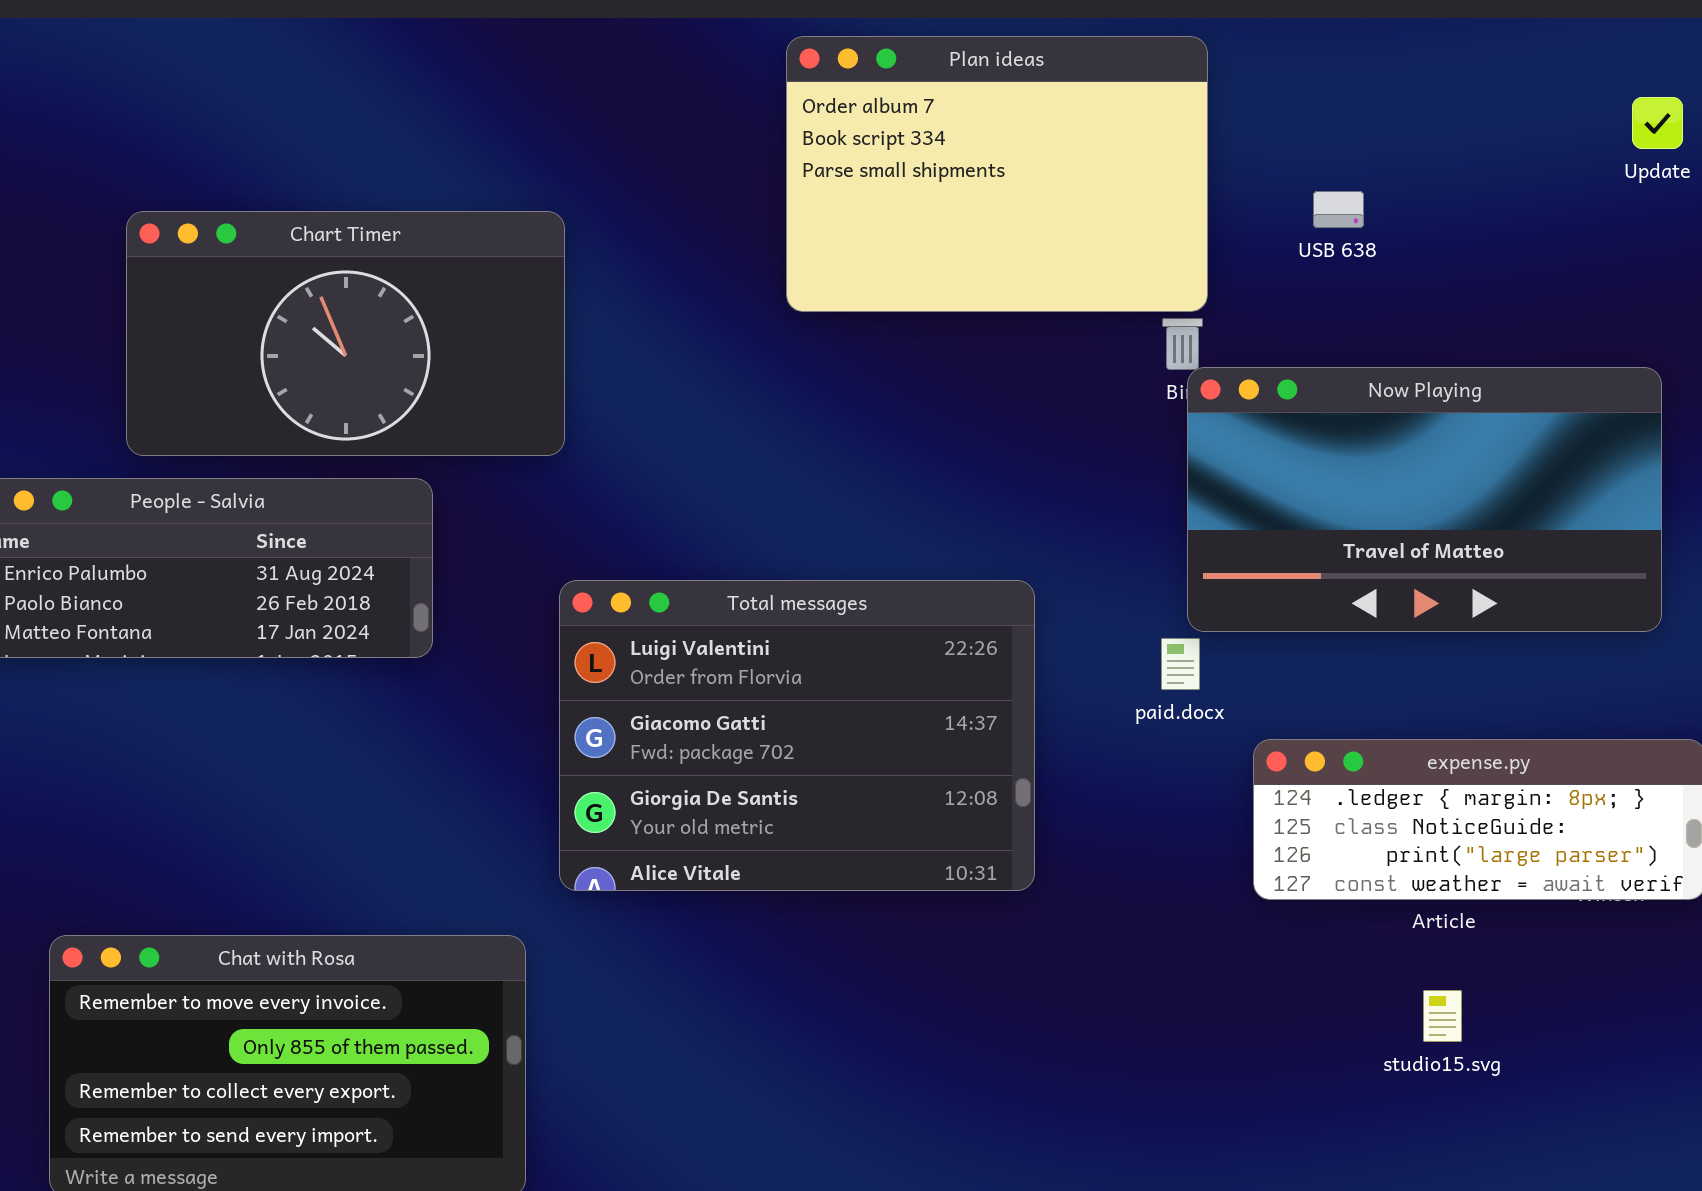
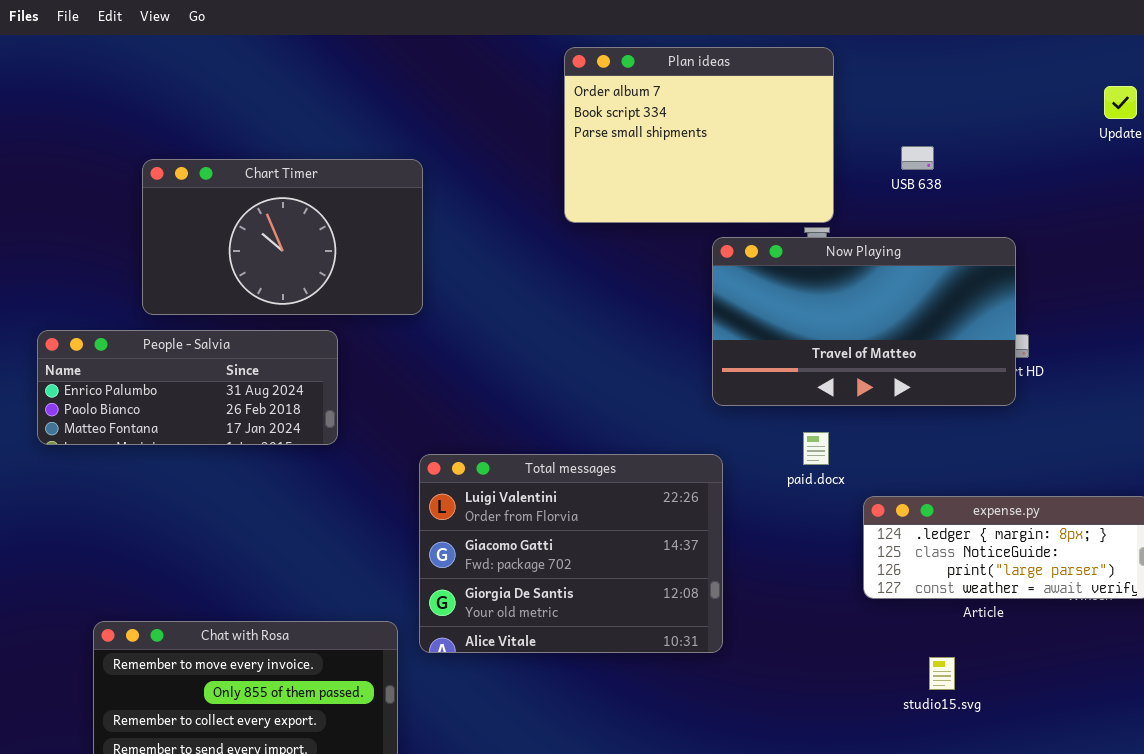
Now Playing: [1187,367,1662,632] -> [712,237,1016,406], moved
Total messages: [559,580,1035,891] -> [419,454,723,653], moved
studio15.svg: [1423,990,1462,1042] -> [929,657,955,690], moved

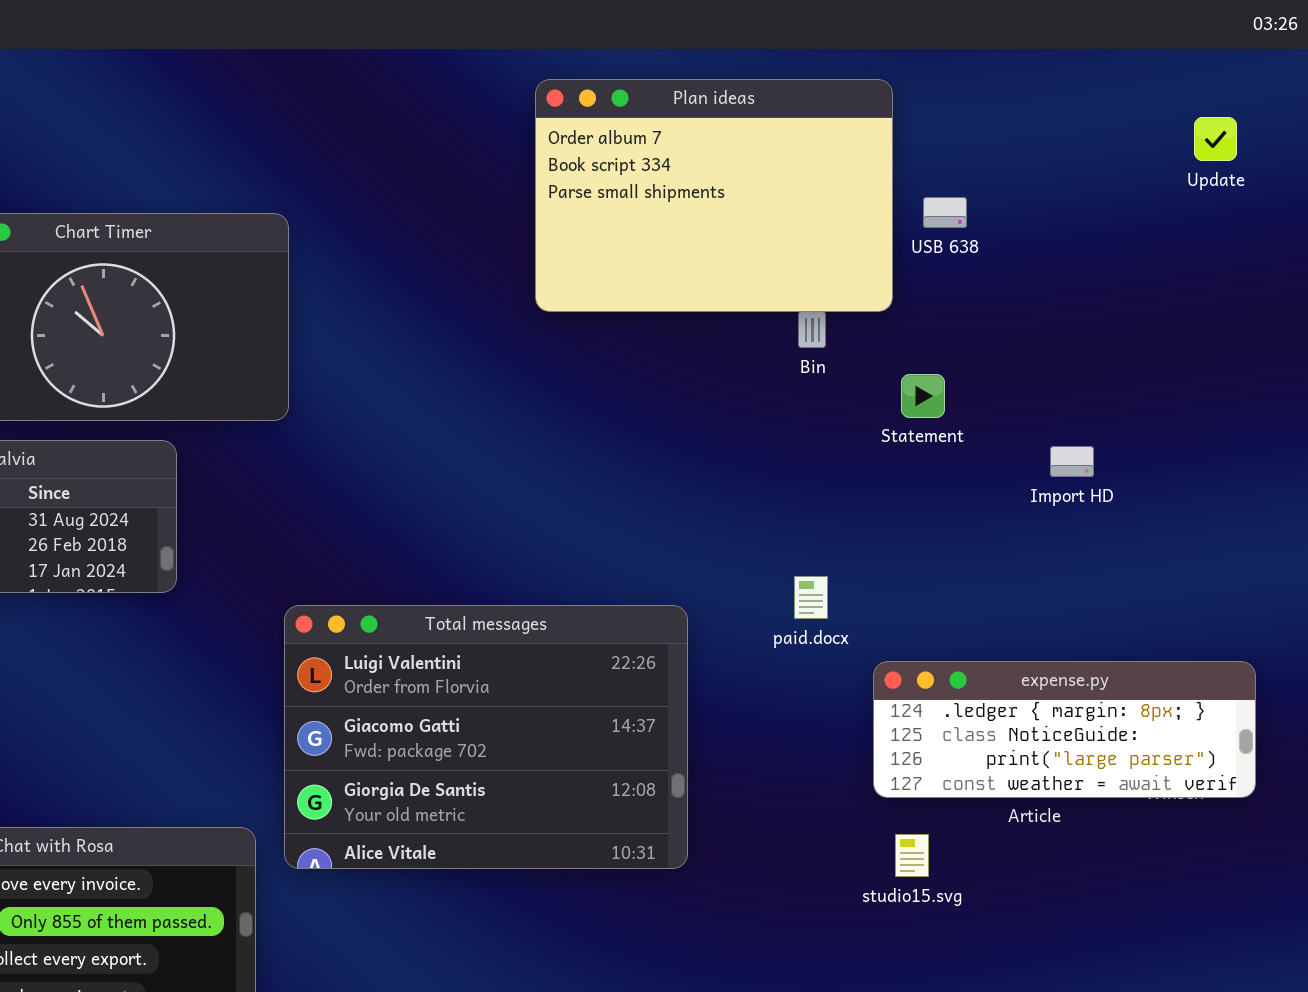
Plan ideas: [564,47,834,223] -> [535,79,893,312], moved
Now Playing: [712,237,1016,406] -> none, closed
studio15.svg: [929,657,955,690] -> [895,834,929,877], moved

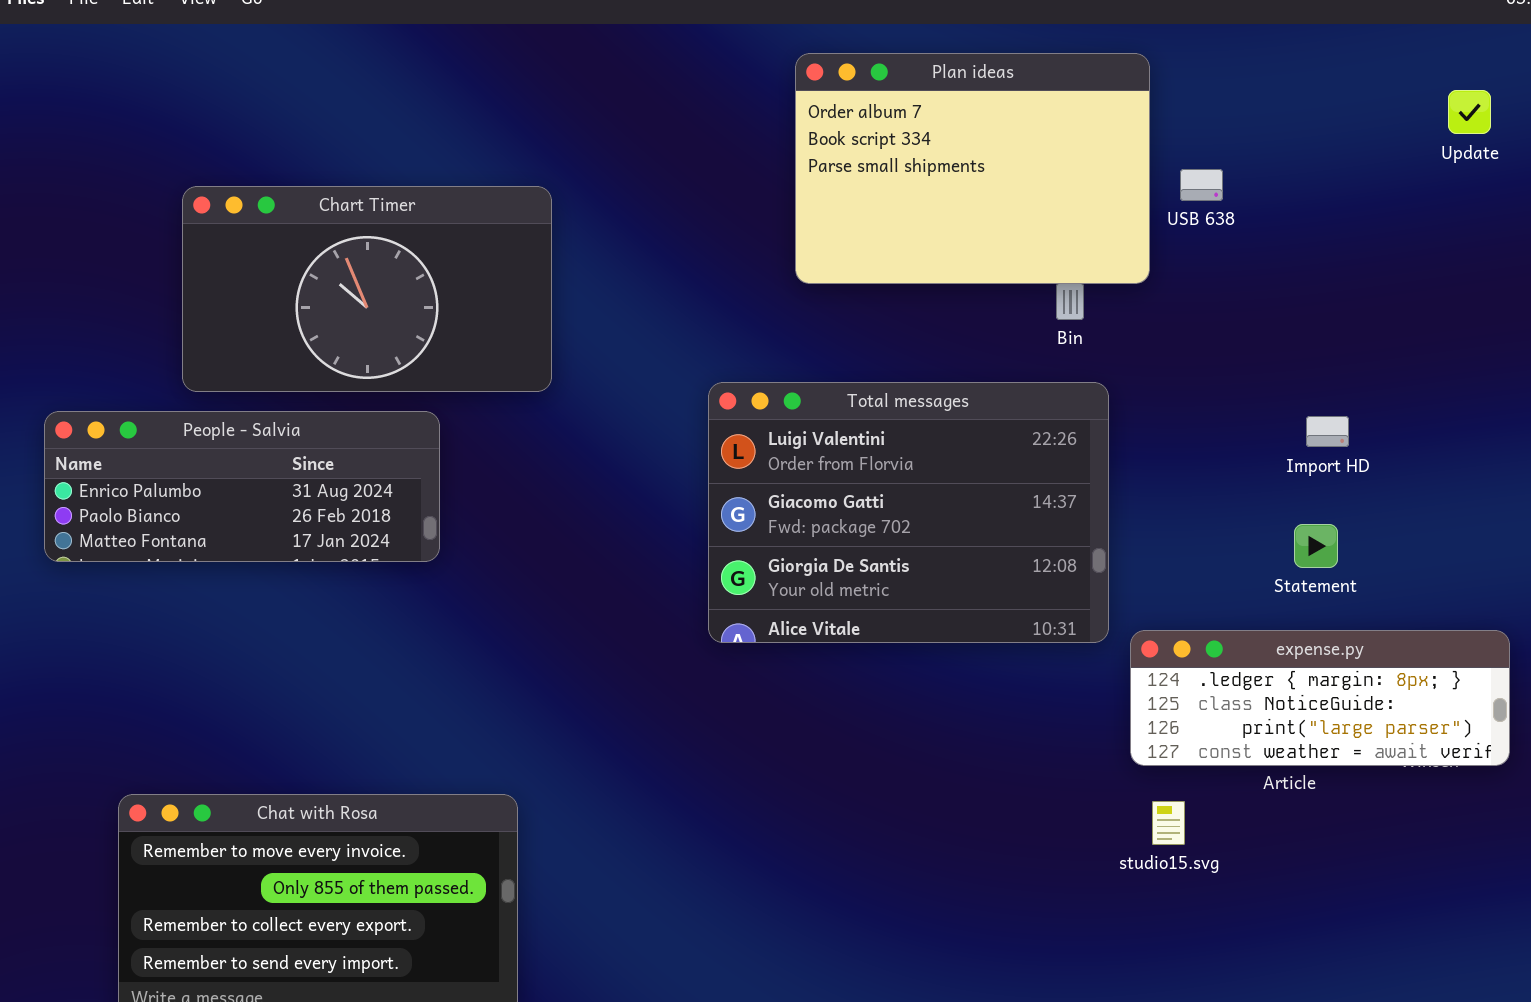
Statement: [901,374,945,418] -> [1294,524,1338,568], moved
Total messages: [284,605,688,869] -> [708,382,1109,643], moved

